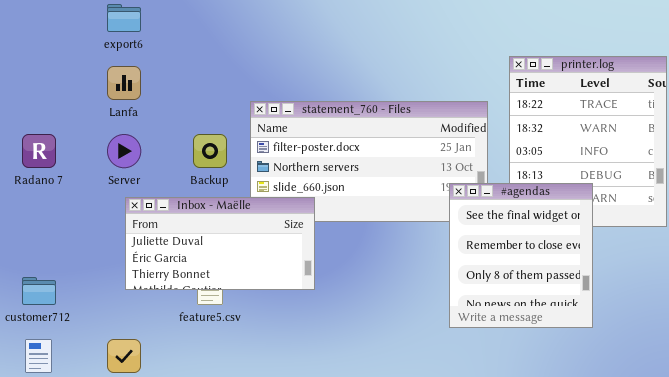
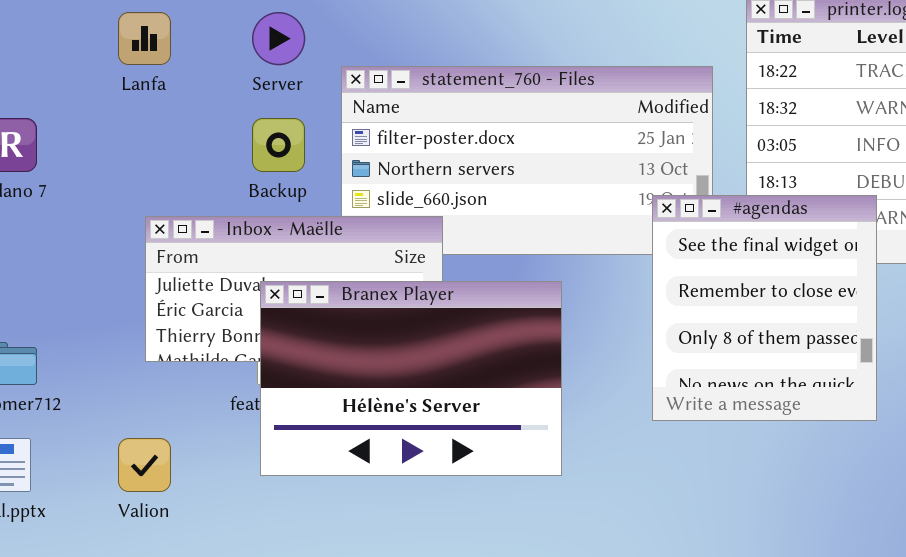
Server: [107,134,141,168] -> [252,12,305,65], moved
Branex Player: none -> [260,281,562,476], opened

